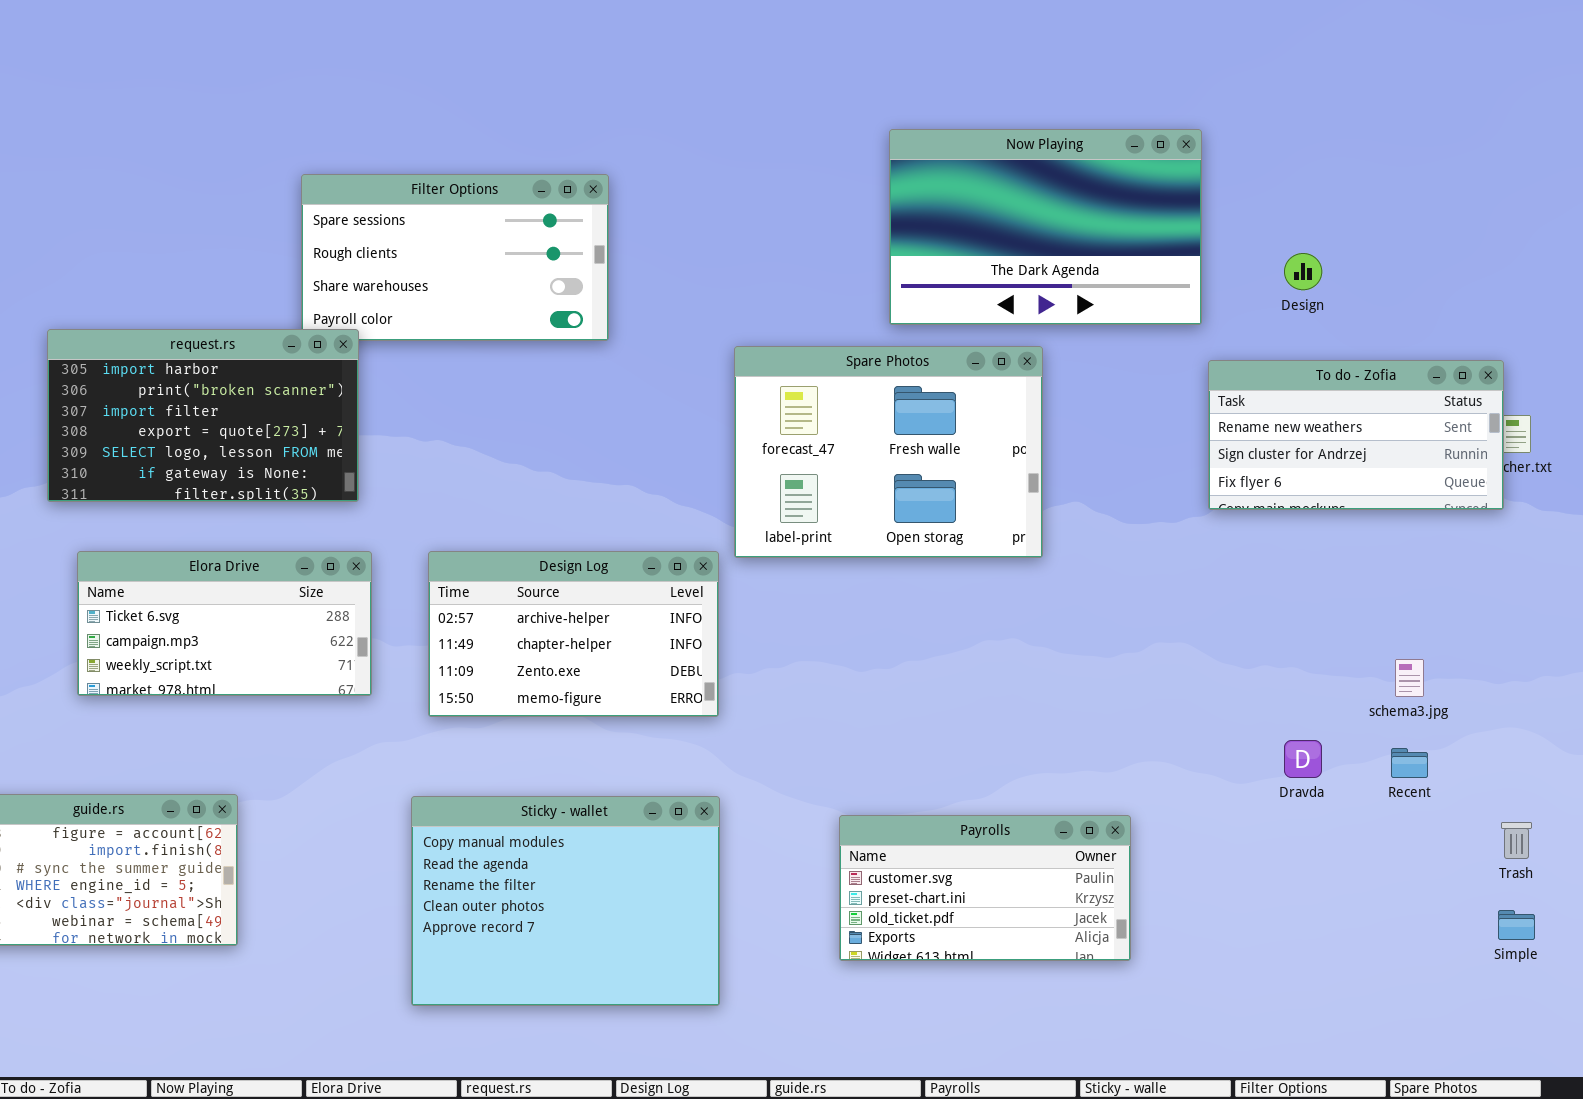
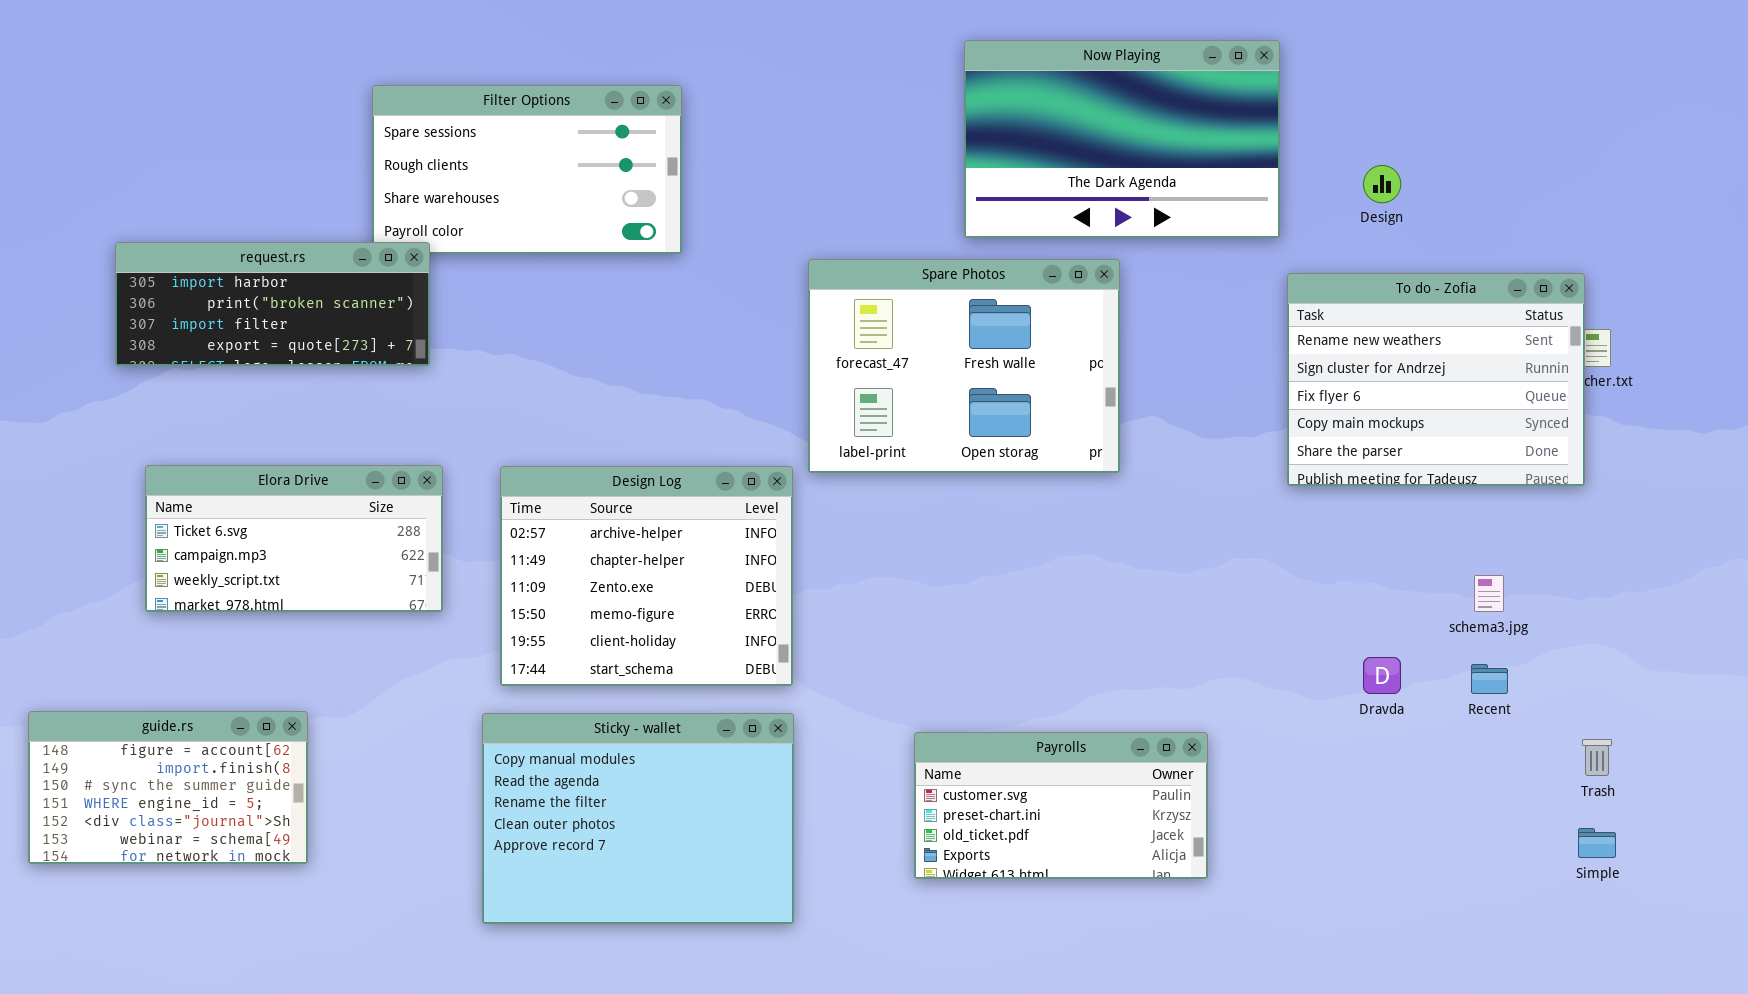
request.rs: [47,329,359,502] -> [115,242,430,366], resized
To do - Zofia: [1208,360,1504,510] -> [1287,273,1585,486], resized
Design Log: [428,551,719,717] -> [500,466,793,686], resized

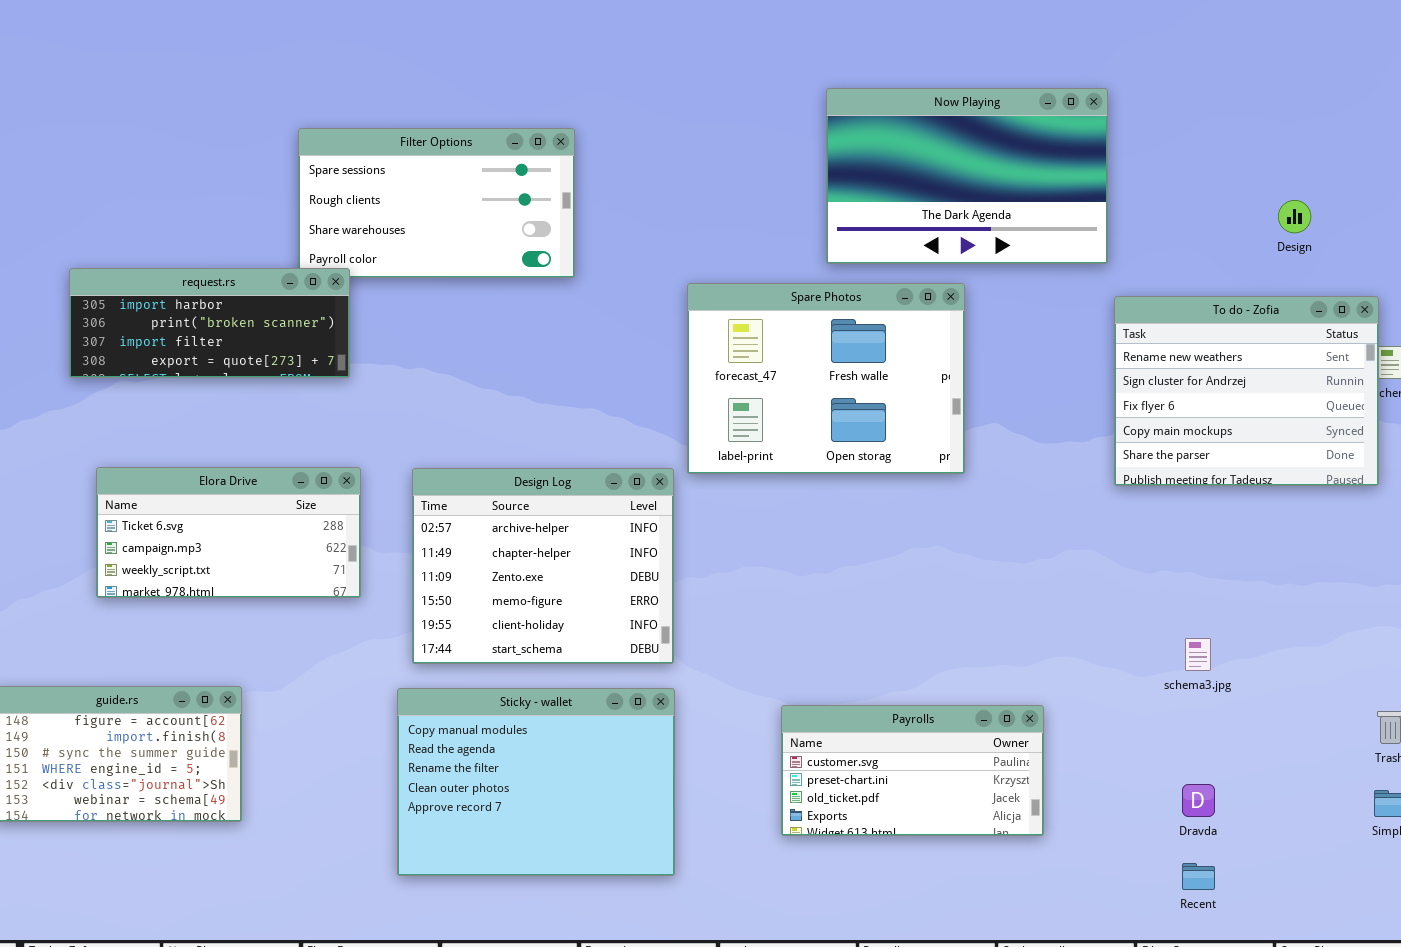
Design: [1363,165,1401,203] -> [1278,200,1311,233], moved
schema3.jpg: [1474,575,1504,612] -> [1185,638,1211,671], moved
Dravda: [1363,657,1401,694] -> [1182,784,1215,817], moved
Recent: [1471,664,1508,694] -> [1182,863,1215,890], moved

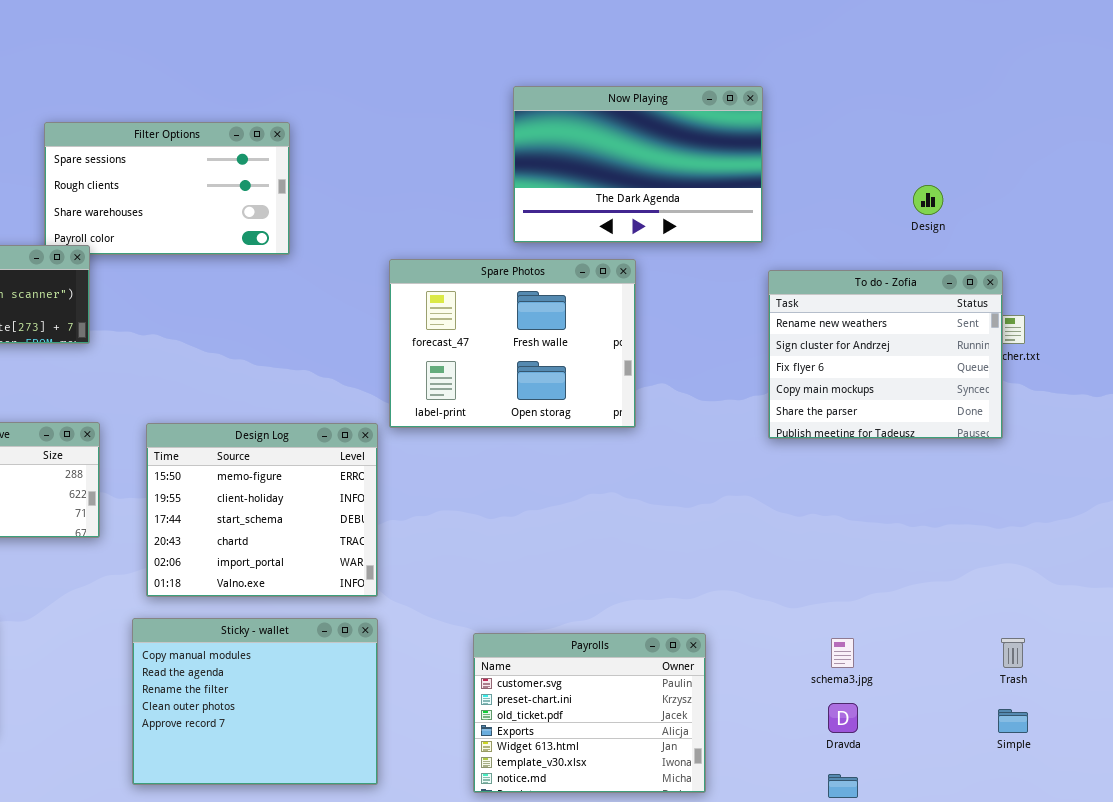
Design Log: [412,468,674,664] -> [146,423,378,597], scrolled down 3 rows
schema3.jpg: [1185,638,1211,671] -> [831,638,854,668], moved
Payrolls: [781,705,1044,836] -> [473,633,706,793], resized

